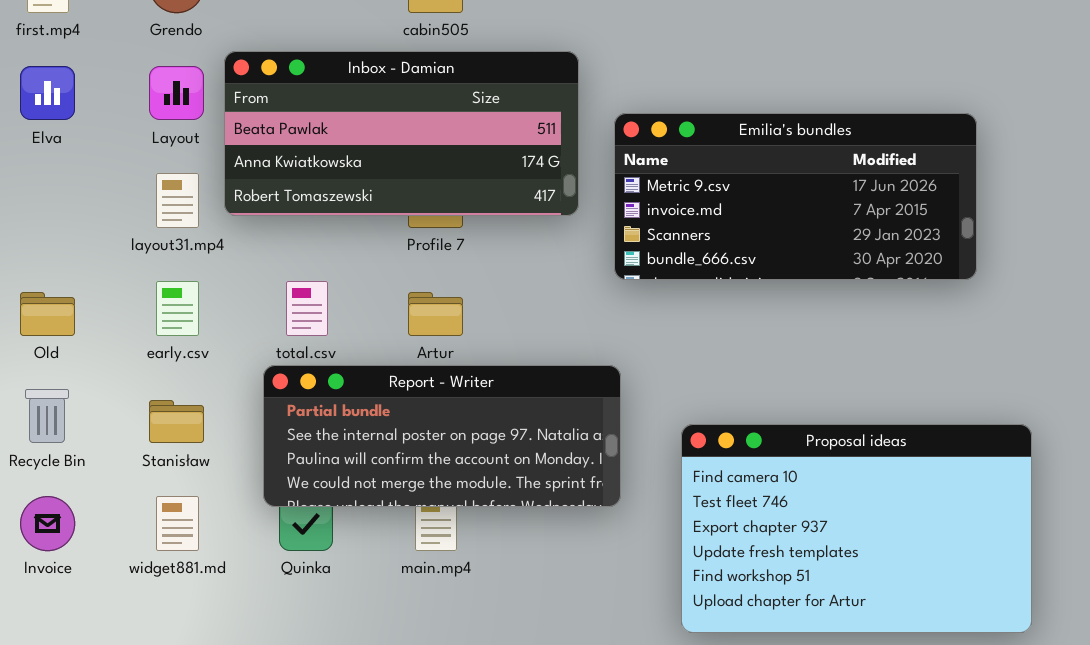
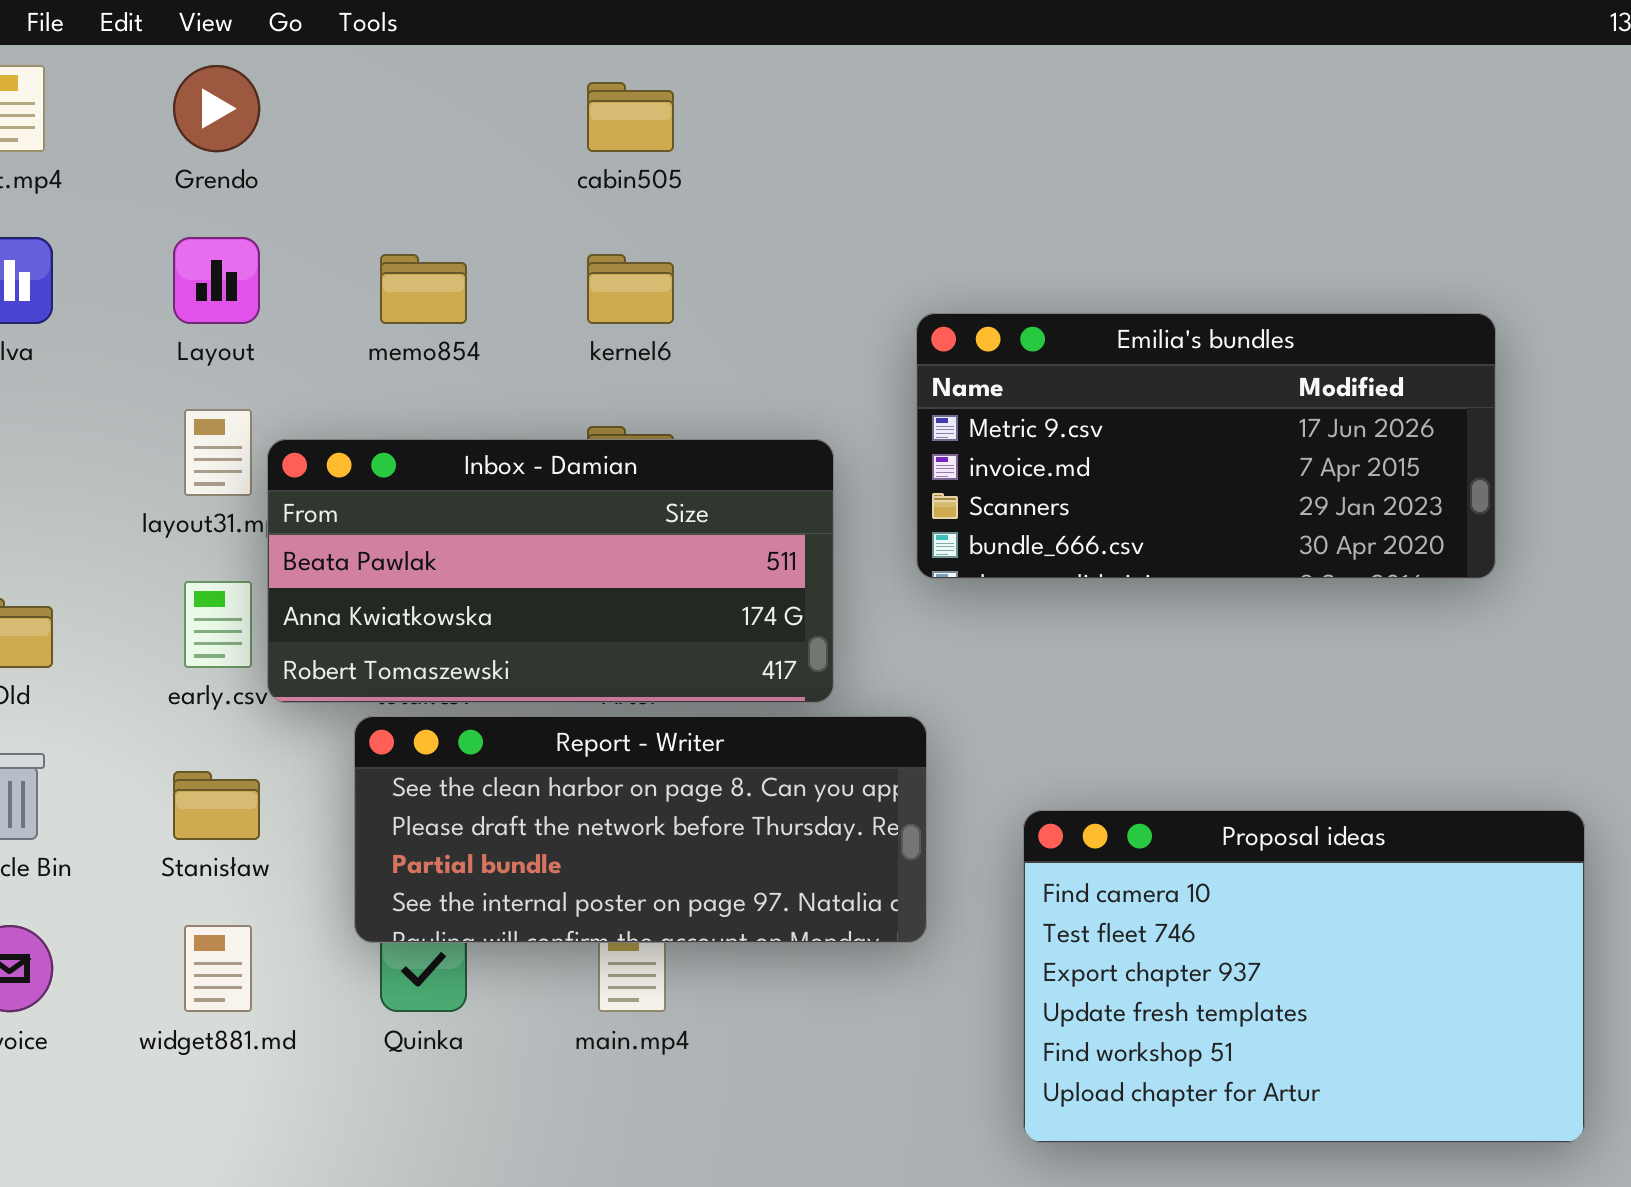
Inbox - Damian: [224,51,579,216] -> [267,439,834,703], moved
Report - Writer: [263,365,621,507] -> [354,716,927,943], scrolled up 2 rows

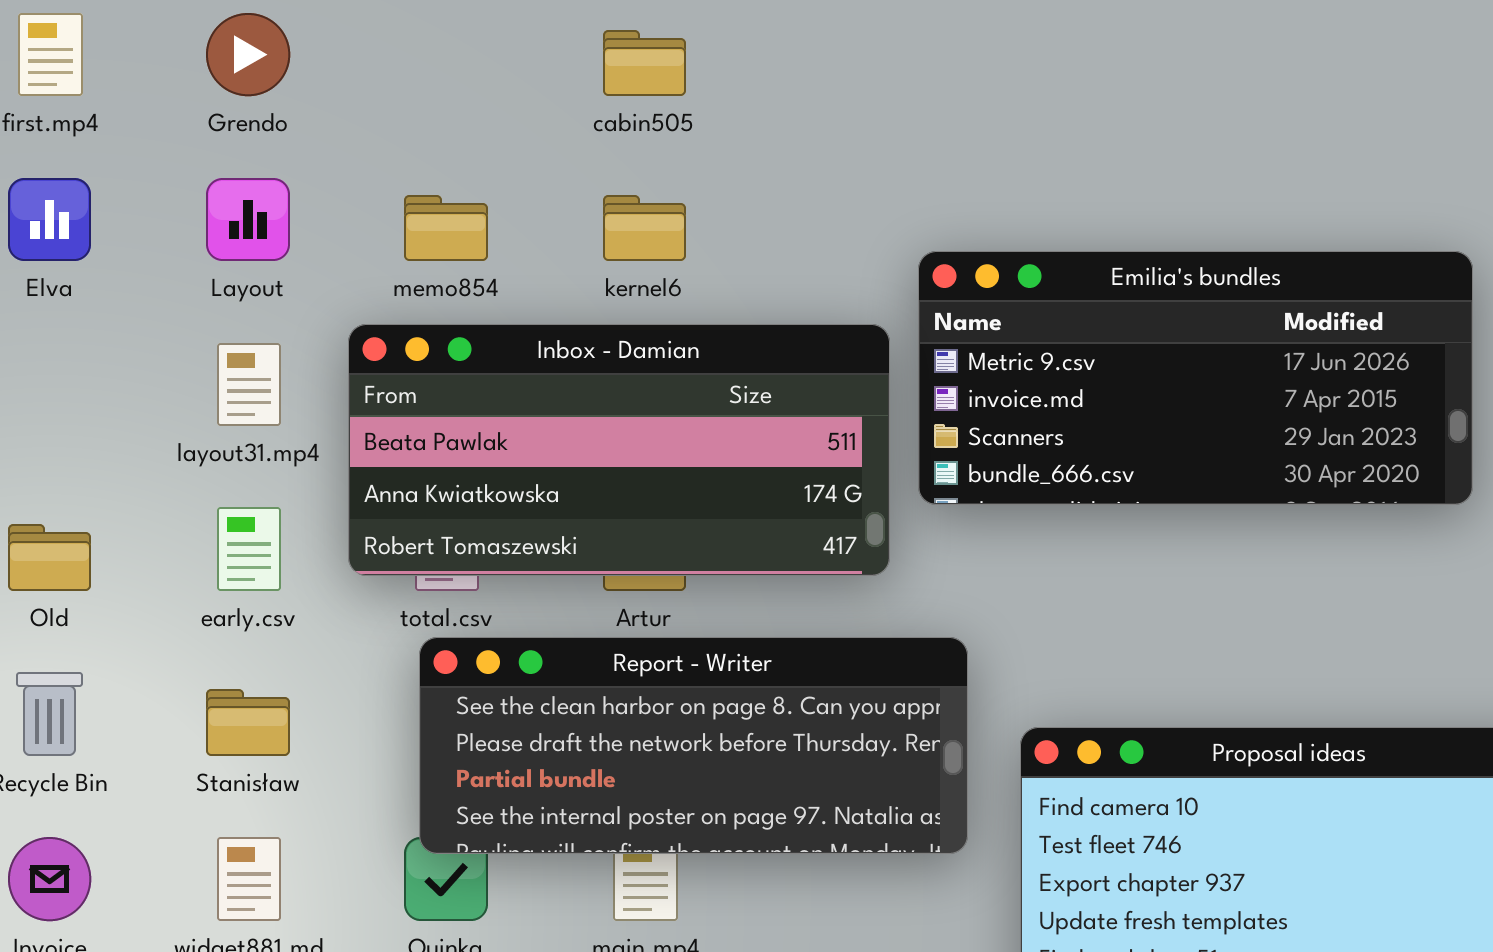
Inbox - Damian: [267,439,834,703] -> [348,324,890,576], moved
Report - Writer: [354,716,927,943] -> [419,637,968,854], moved

